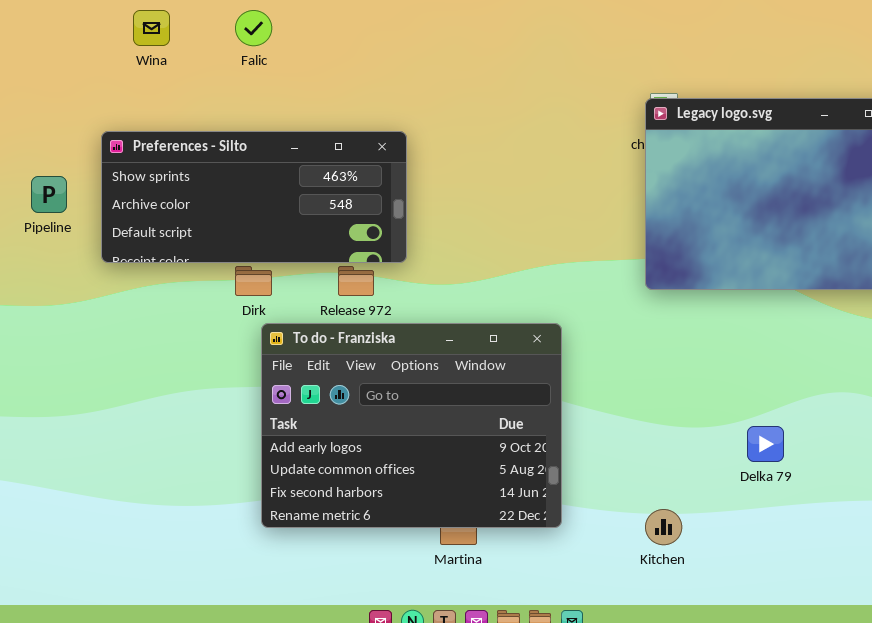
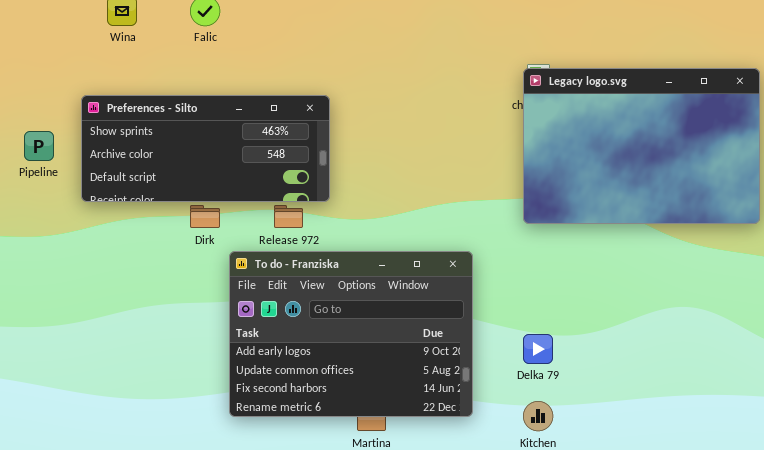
To do - Franziska: [261,323,562,528] -> [229,251,473,417], moved
Delka 79: [747,426,784,462] -> [523,334,553,364], moved

